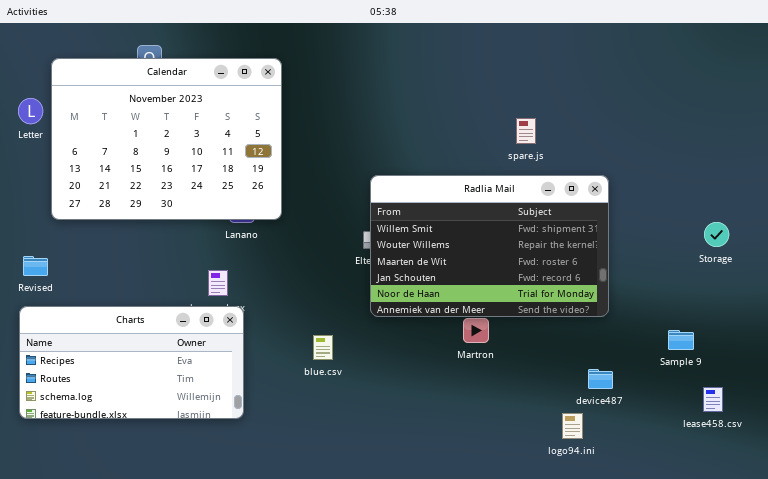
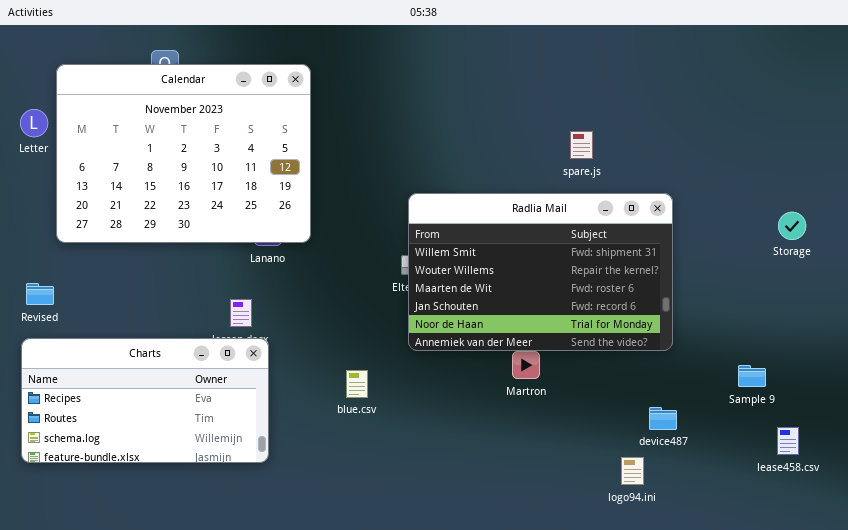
Storage: [704,222,729,247] -> [778,212,806,240], moved

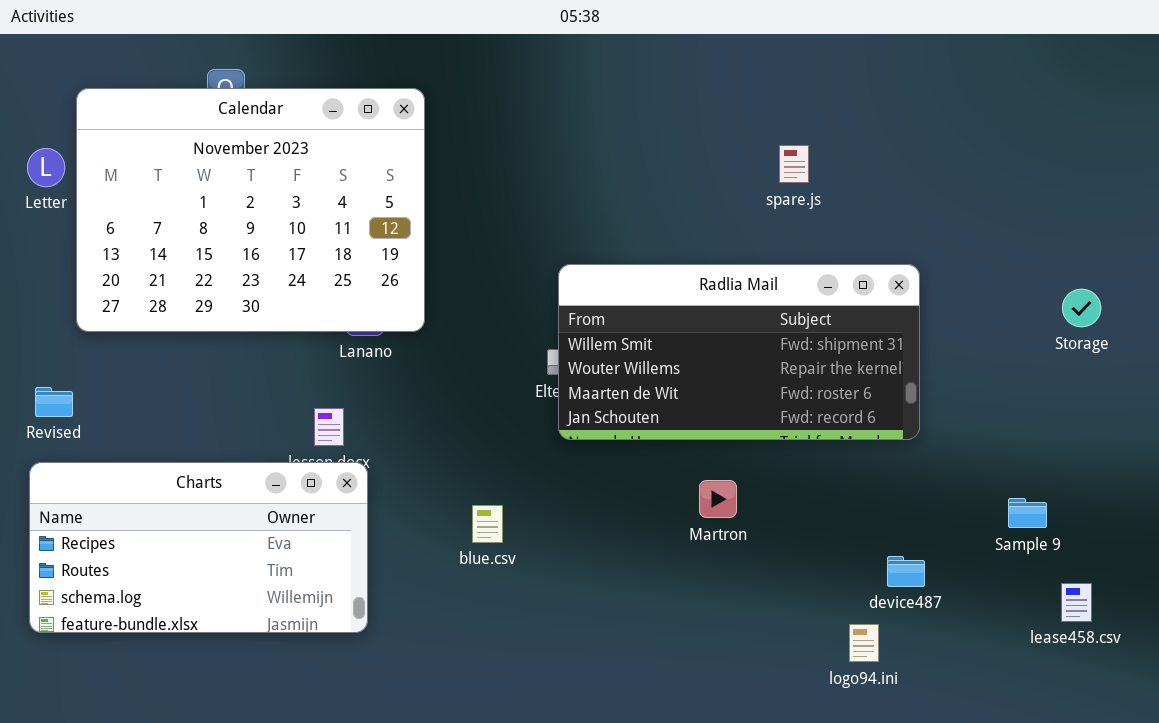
spare.js: [570,131,593,159] -> [779,145,809,183], moved
Radlia Mail: [408,193,673,351] -> [558,264,920,440], resized

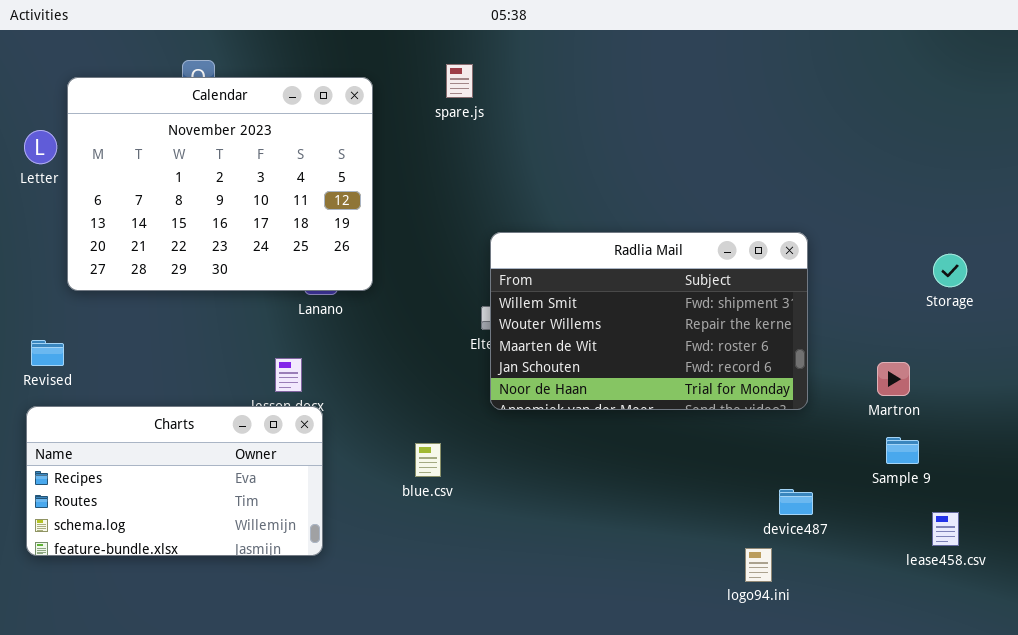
spare.js: [779,145,809,183] -> [446,64,473,98], moved
Radlia Mail: [558,264,920,440] -> [490,232,808,410], resized
Martron: [699,480,737,518] -> [877,362,910,396], moved

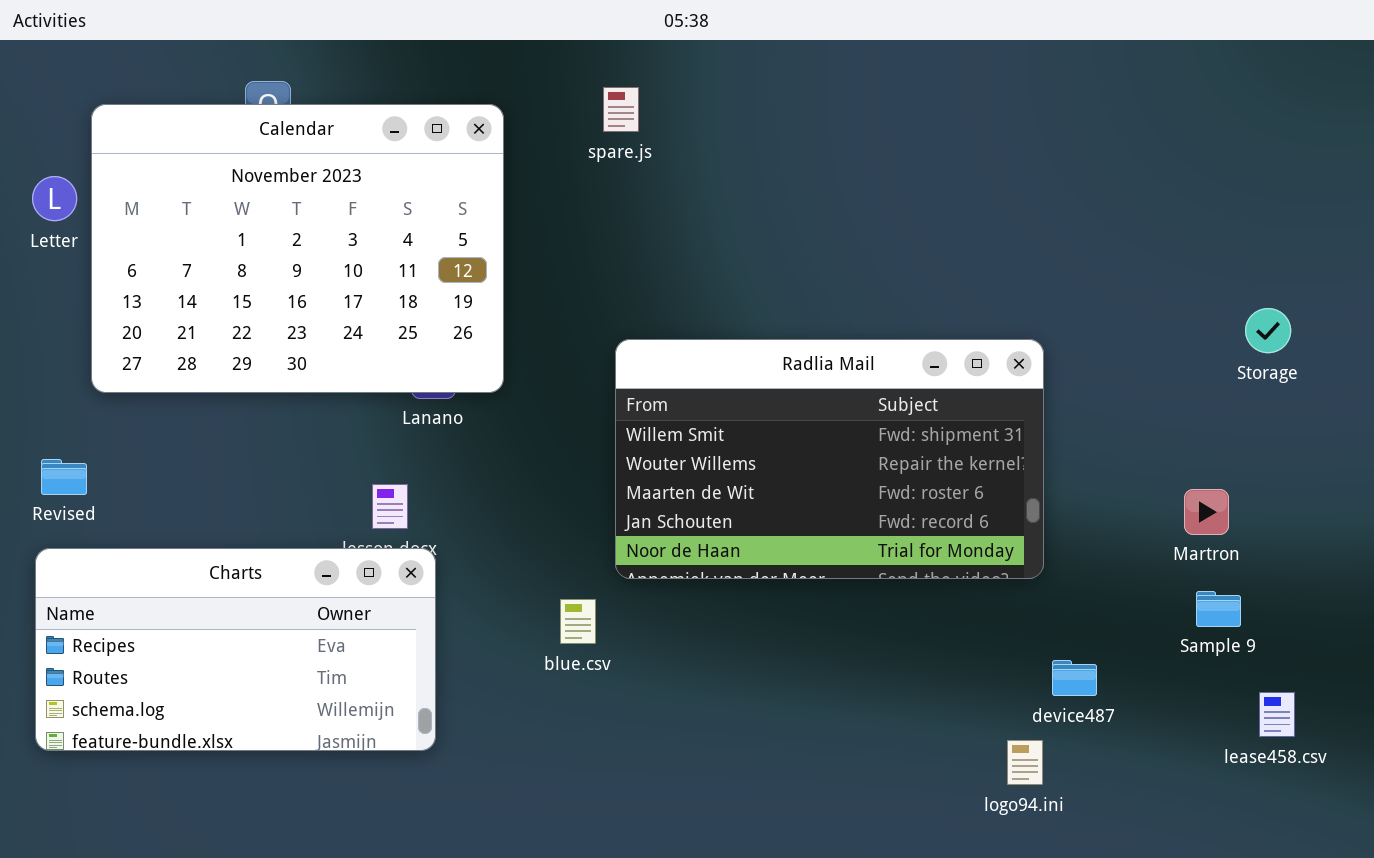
Radlia Mail: [490,232,808,410] -> [615,339,1044,579], moved
Storage: [933,254,967,287] -> [1245,308,1291,353], moved

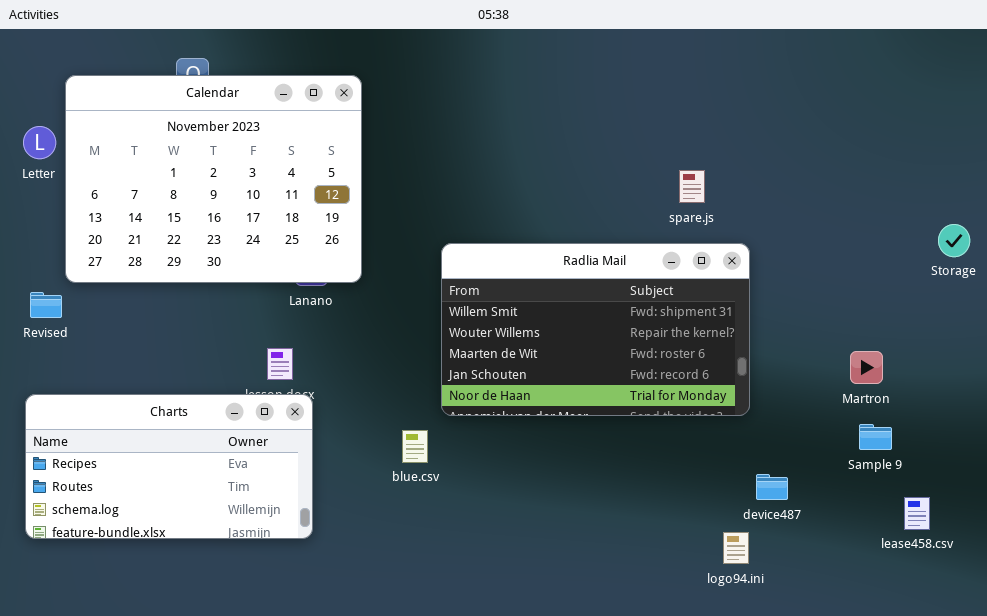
spare.js: [603,87,639,132] -> [679,170,705,203], moved
Storage: [1245,308,1291,353] -> [938,224,970,257], moved
Revised: [41,459,87,495] -> [30,292,62,318], moved

